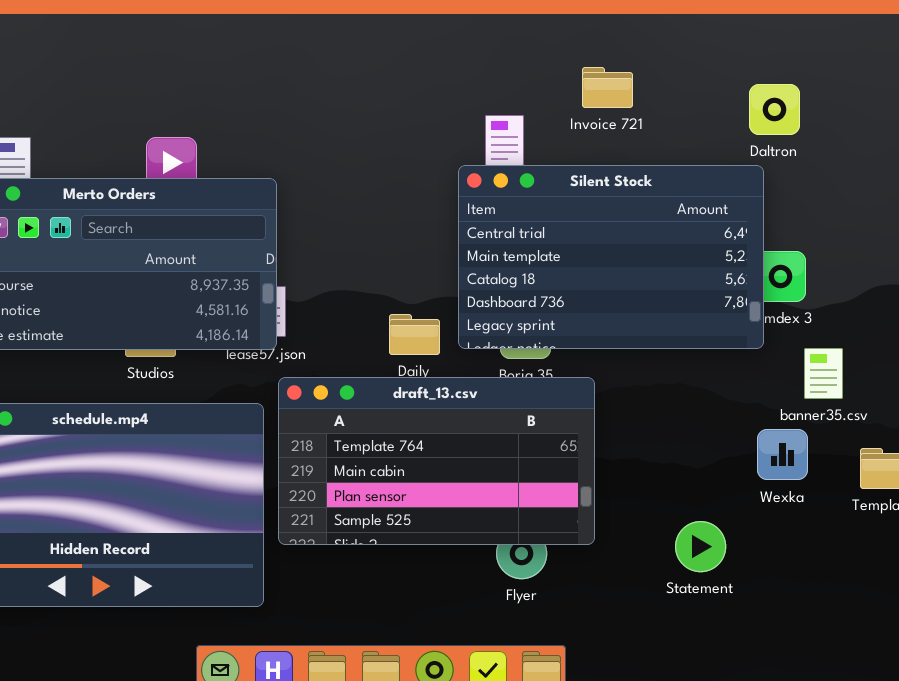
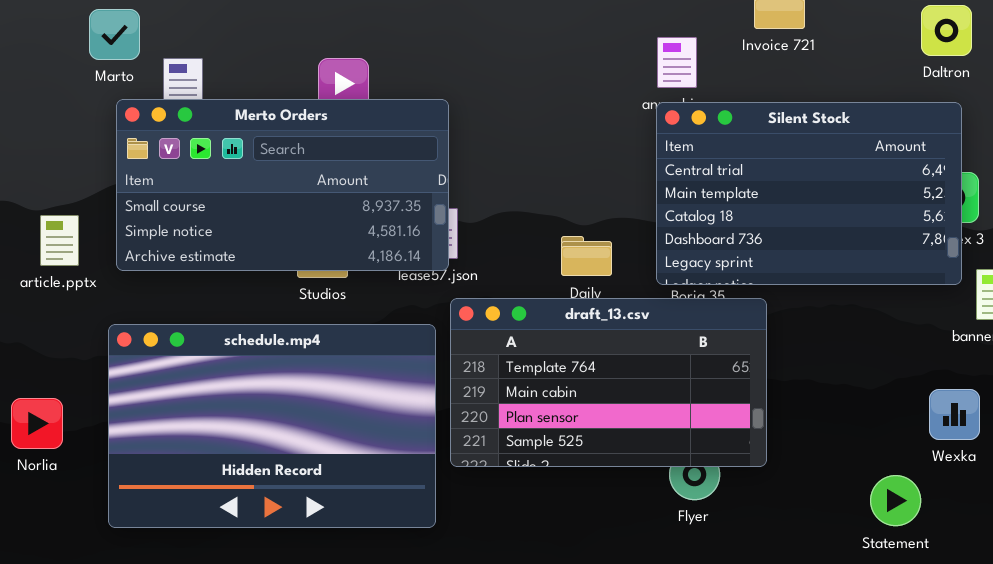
Silent Stock: [458,165,764,349] -> [656,102,962,285], moved
Wexka: [757,429,808,480] -> [929,389,980,440], moved
Statement: [675,521,726,572] -> [870,475,921,526], moved

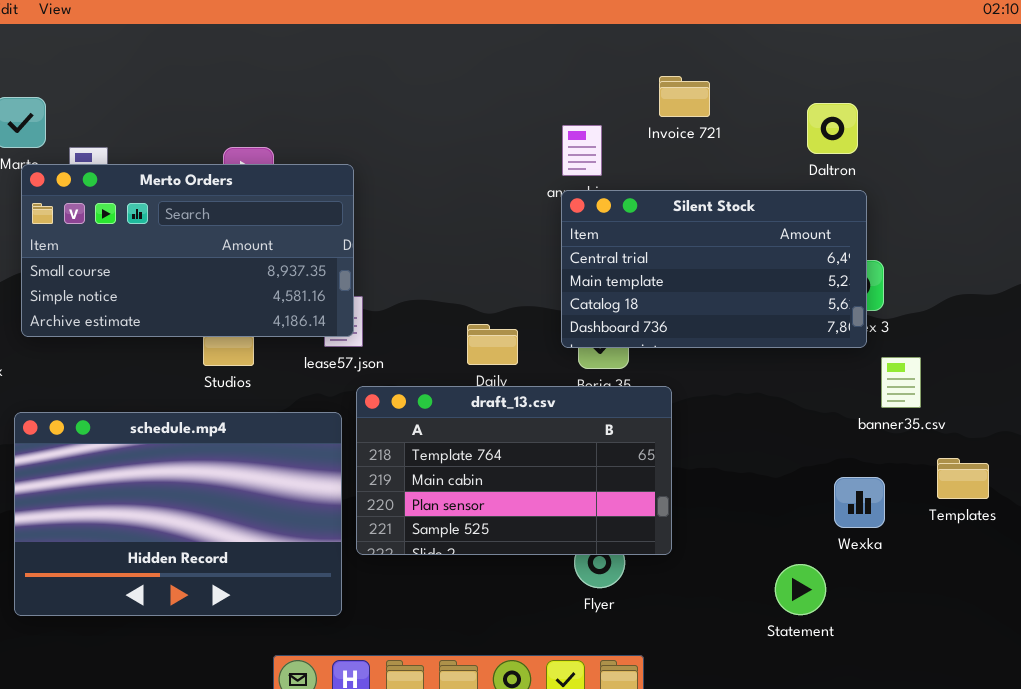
Daltron: [921,5,972,56] -> [807,103,858,154], moved
Merto Orders: [116,99,449,271] -> [21,164,354,337], moved
Silent Stock: [656,102,962,285] -> [561,190,867,348], resized

